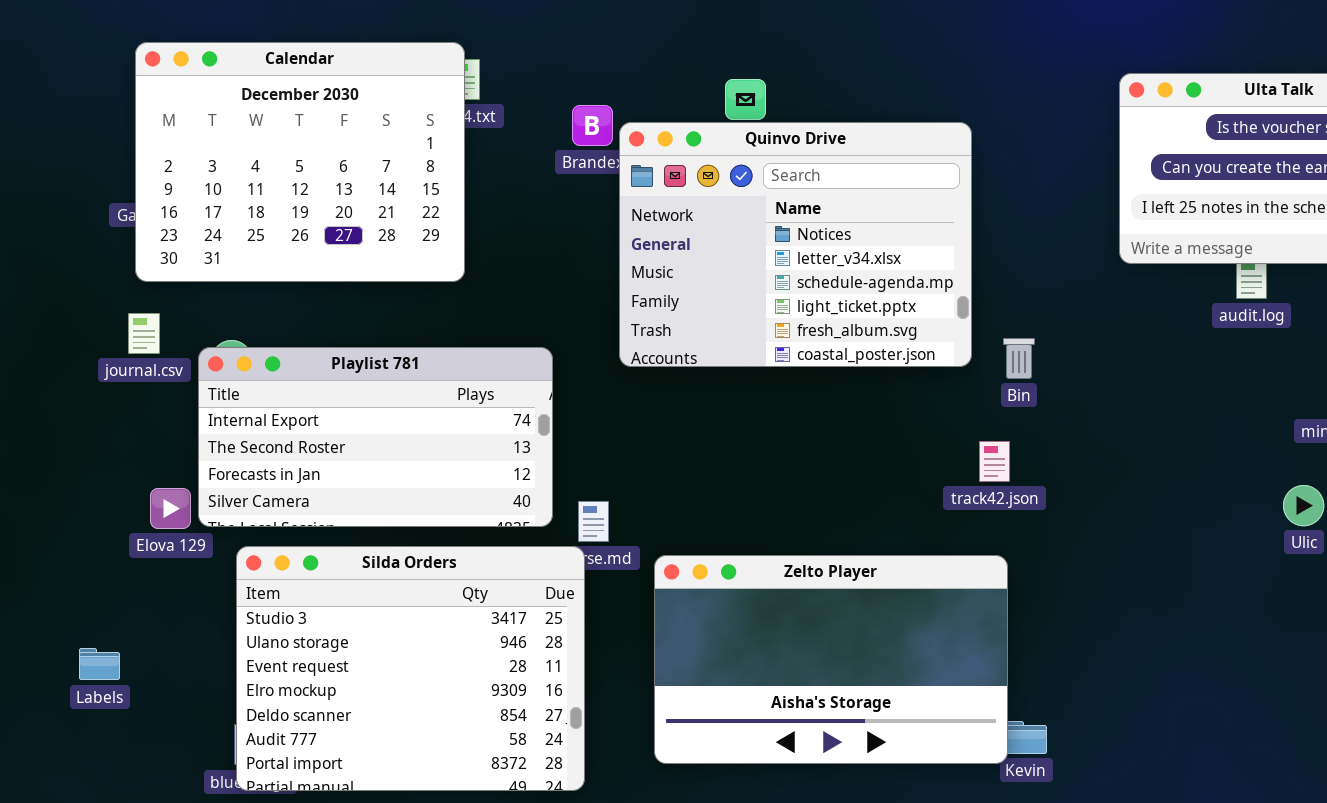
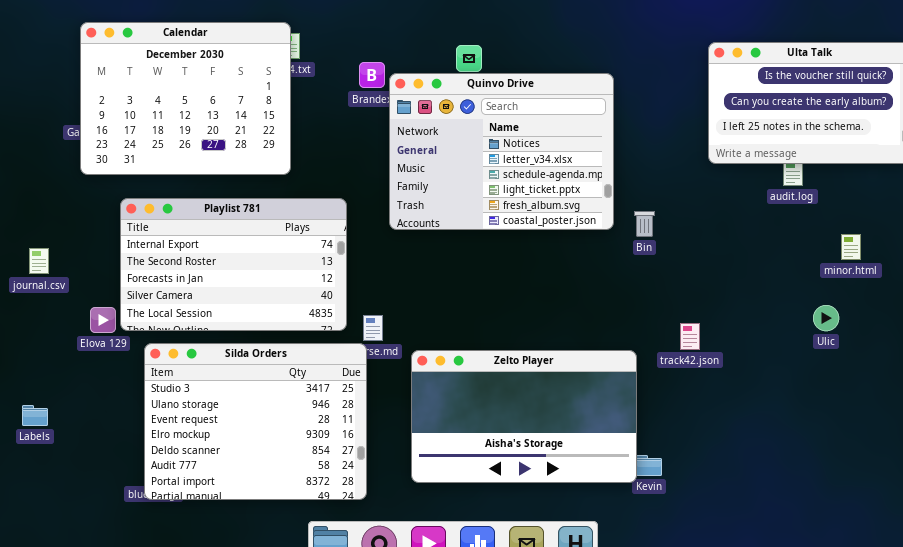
journal.csv: [128,313,160,354] -> [29,248,49,274], moved
Playlist 781: [198,347,553,527] -> [120,198,347,331], resized
track42.json: [979,441,1010,482] -> [680,323,700,350], moved
Labels: [79,648,120,680] -> [22,405,48,426], moved

